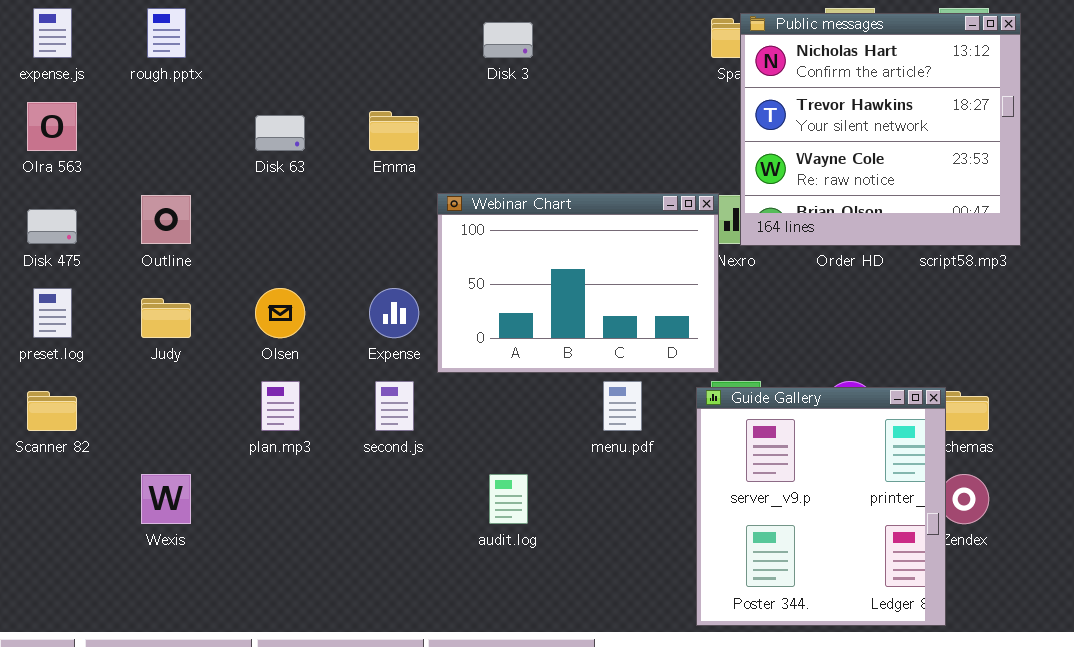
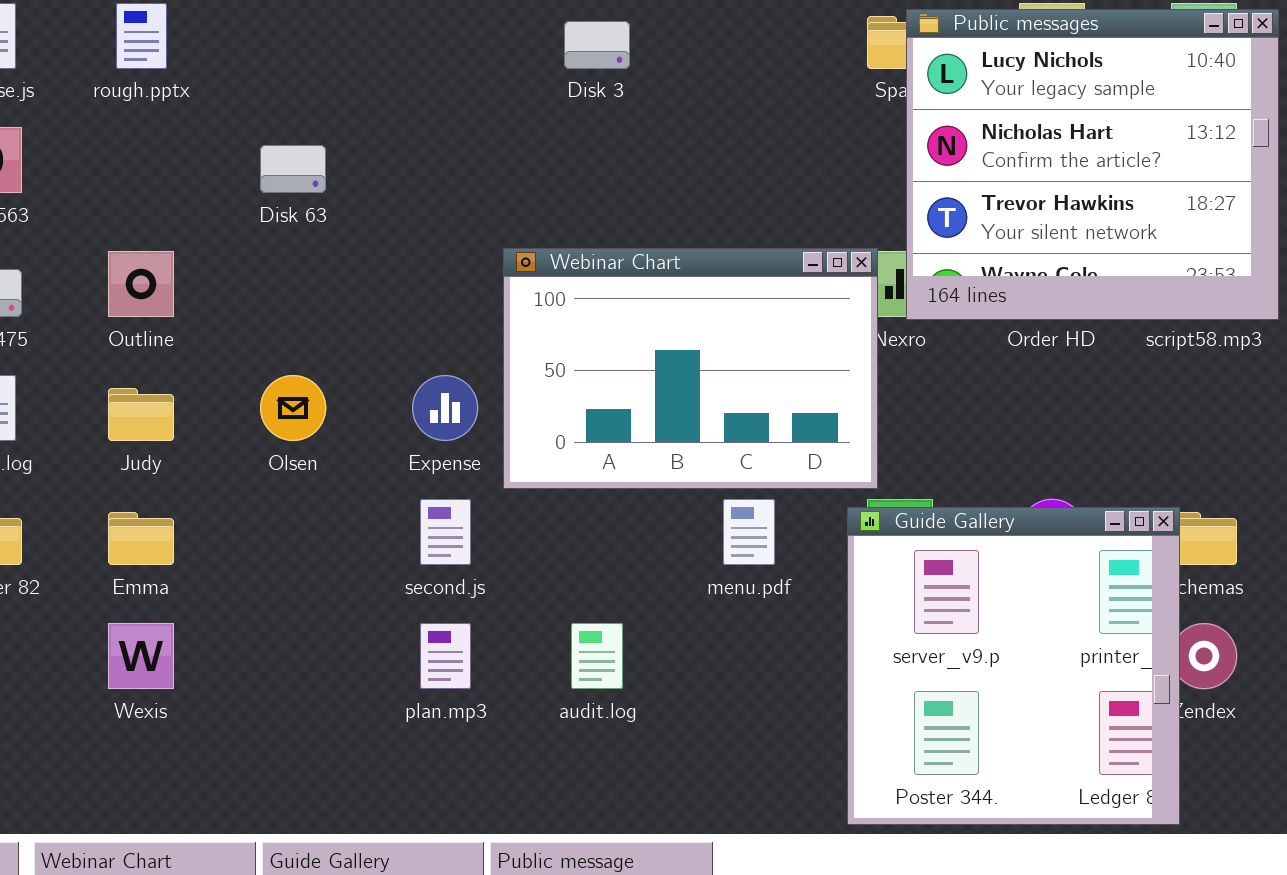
Public messages: [740,13,1021,246] -> [906,9,1279,320], scrolled up 1 row
Emma: [369,111,419,151] -> [108,512,174,565], moved
plan.mp3: [261,381,300,431] -> [420,623,471,689], moved

